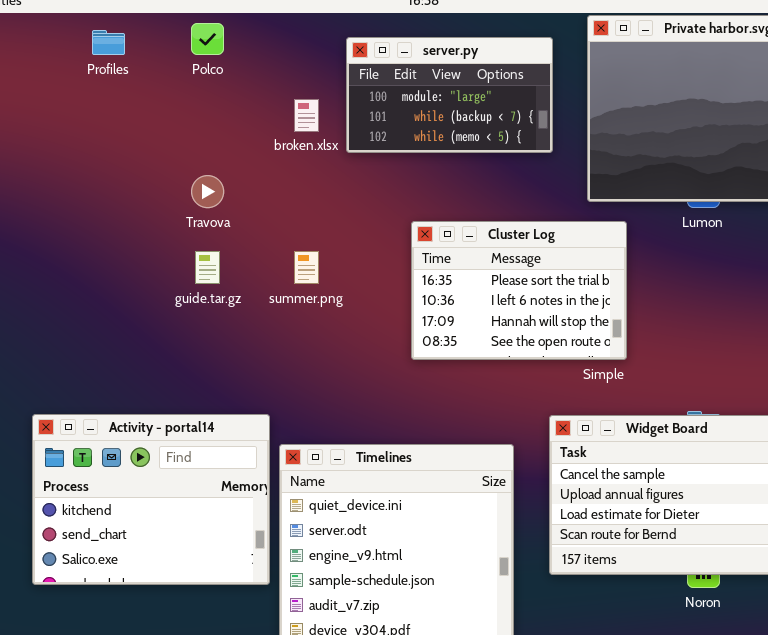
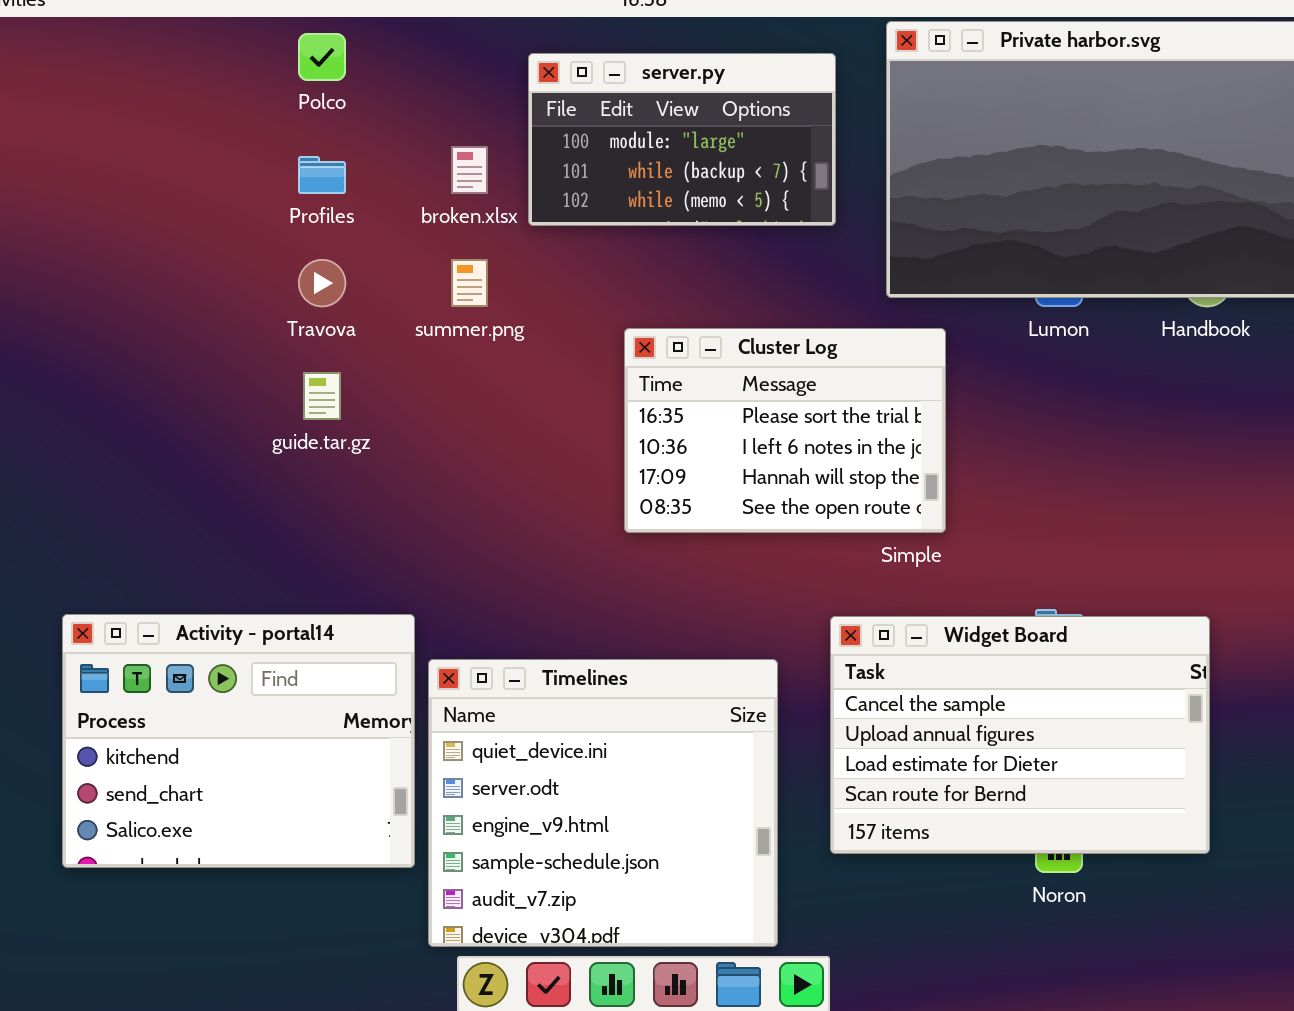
Profiles: [92,30,125,55] -> [298,156,346,194], moved
summer.png: [294,251,319,284] -> [451,259,488,307], moved

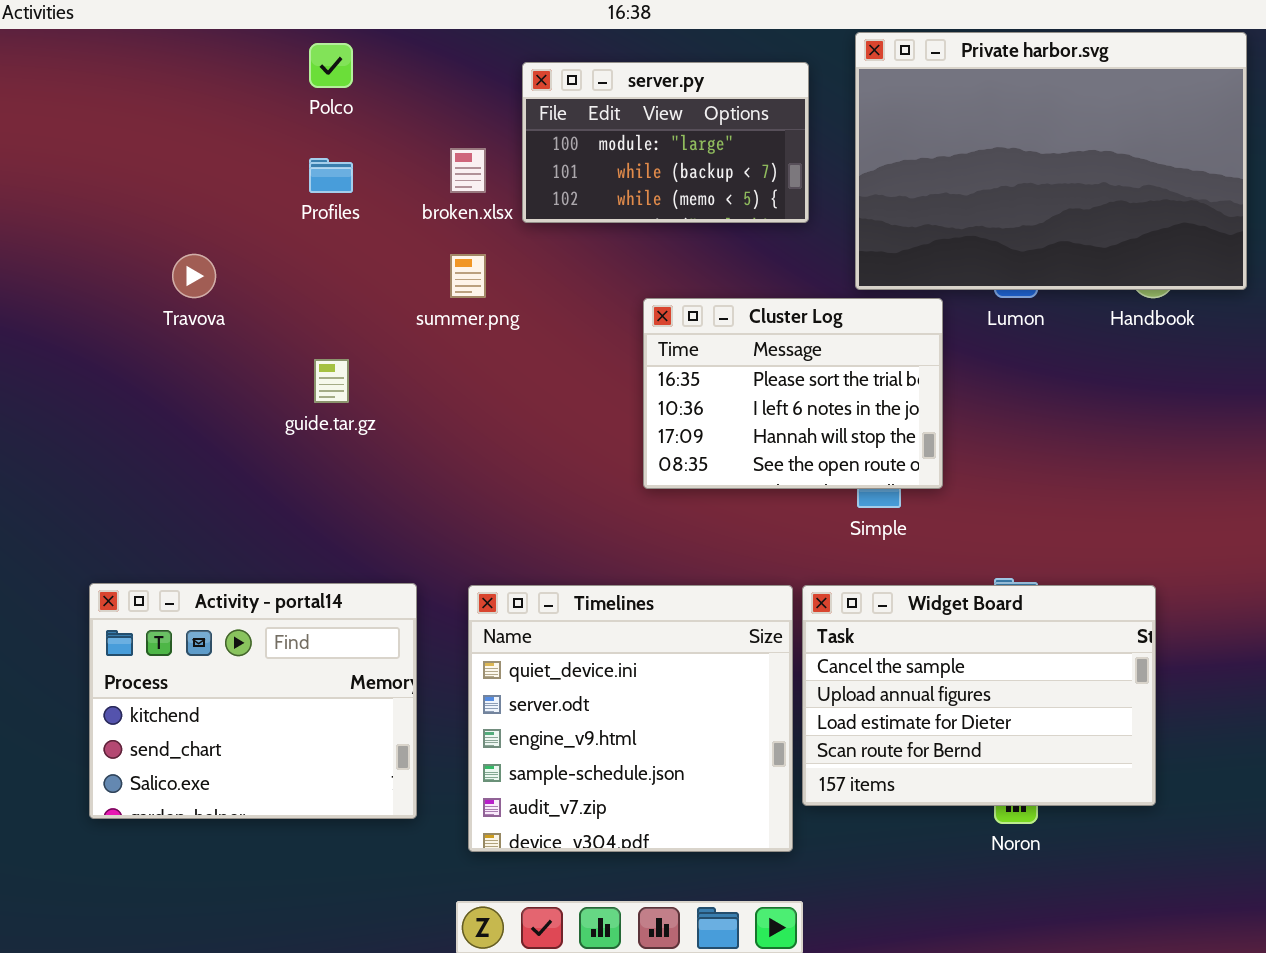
Travova: [298,259,346,307] -> [172,254,216,298], moved
Cluster Log: [624,328,946,533] -> [643,298,943,489], moved
Timelines: [428,659,778,947] -> [468,585,793,852], moved

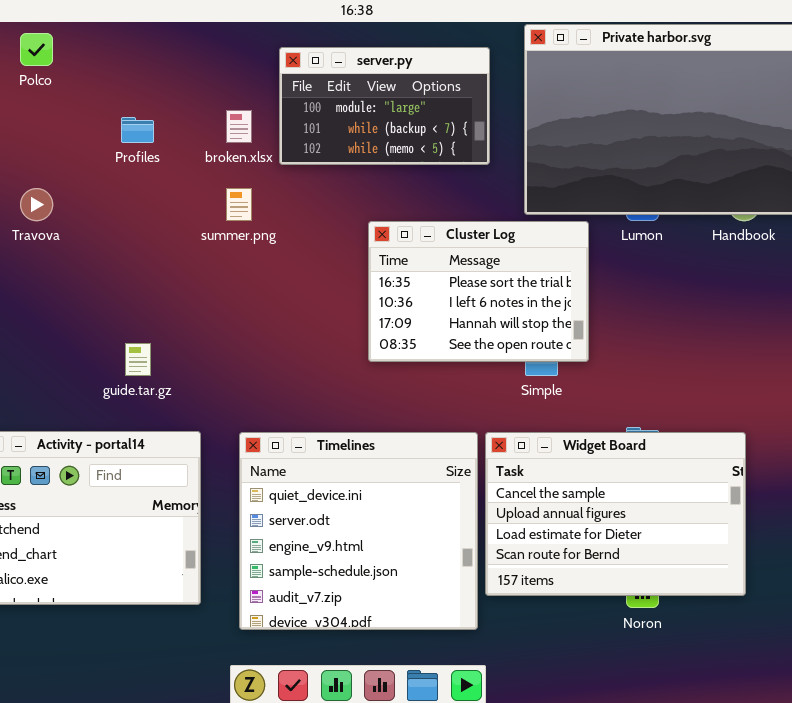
Polco: [309,43,353,88] -> [20,33,53,66], moved
guide.tar.gz: [314,359,349,403] -> [125,343,151,376], moved

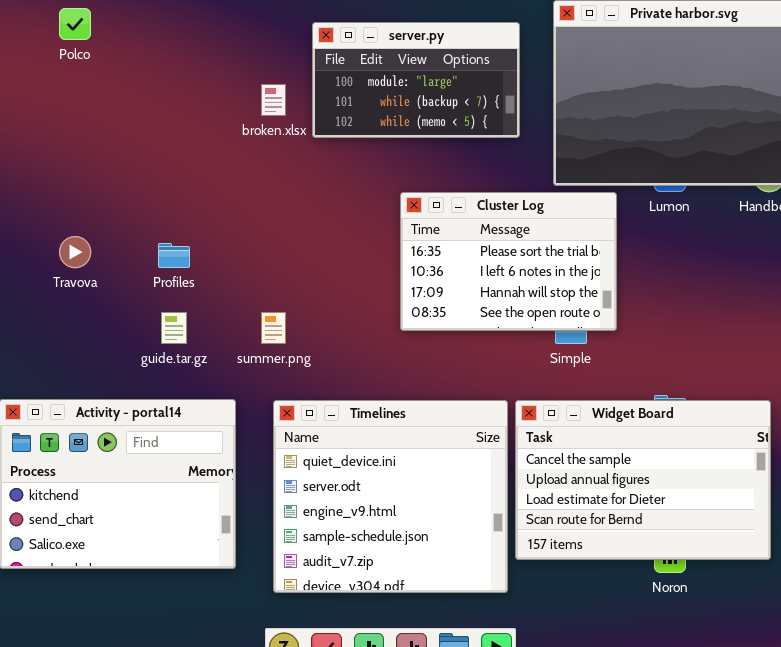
Profiles: [121,117,154,143] -> [158,243,190,268], moved
Travova: [20,188,53,221] -> [59,236,91,268], moved
summer.png: [226,188,252,221] -> [261,312,286,344], moved

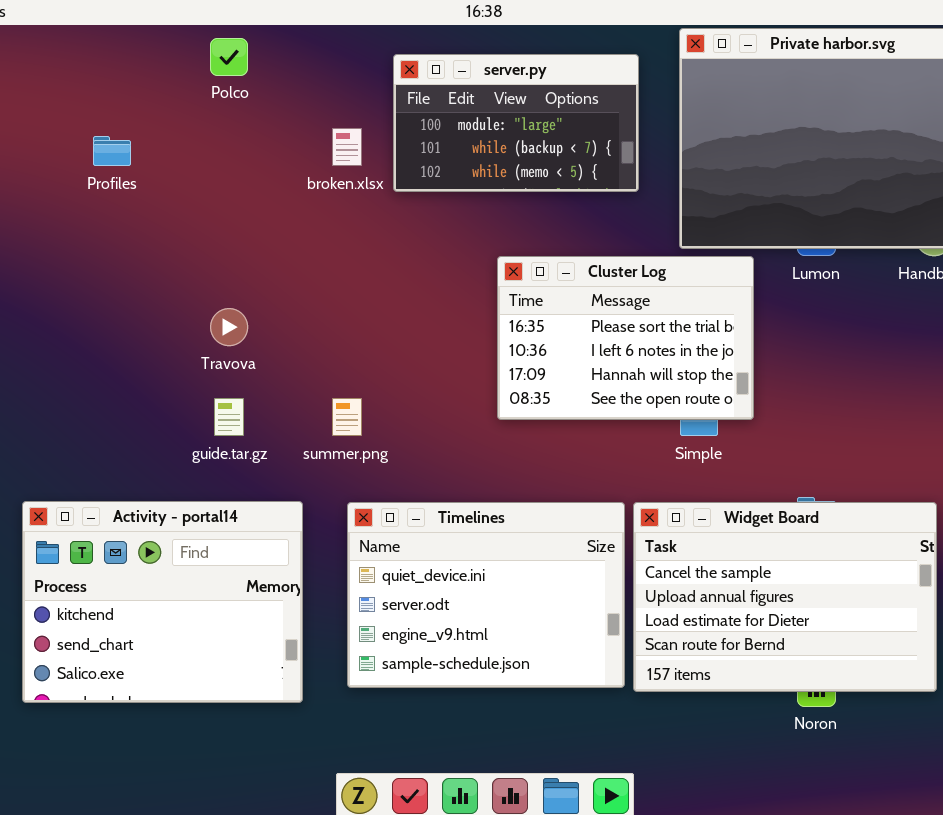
Polco: [59,8,91,40] -> [210,38,248,76], moved
Travova: [59,236,91,268] -> [210,308,248,346], moved
Profiles: [158,243,190,268] -> [93,136,131,166], moved
Timelines: [273,400,508,593] -> [347,502,625,688], resized

